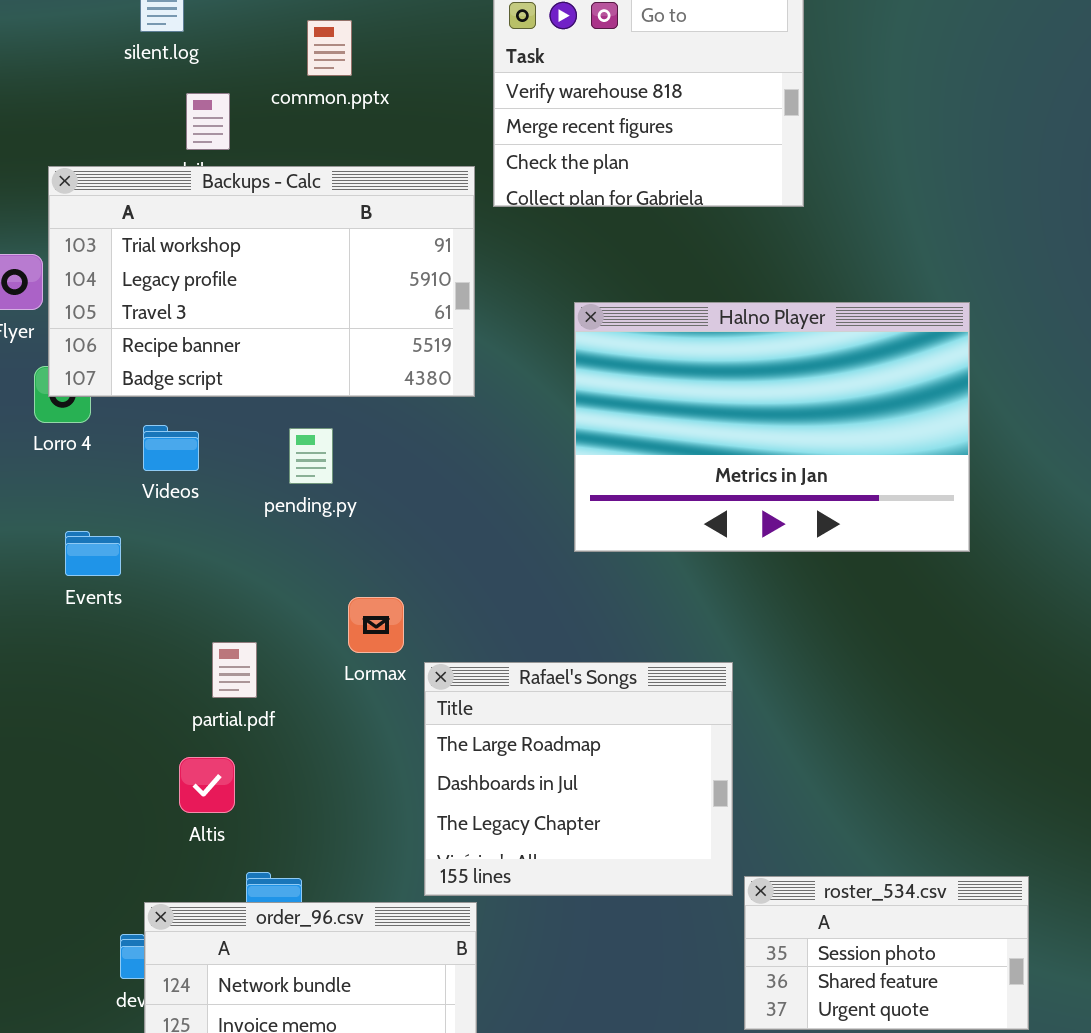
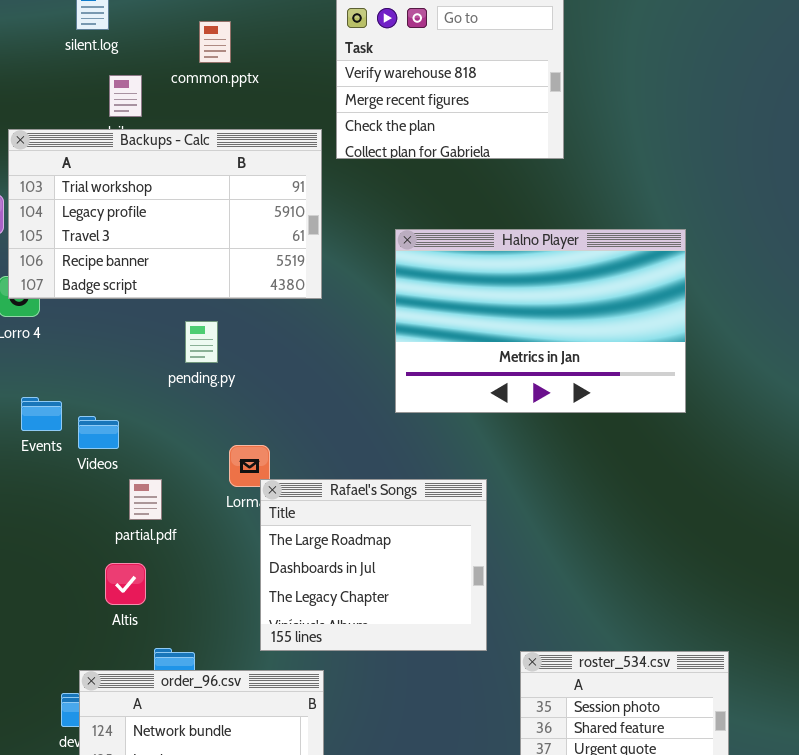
Videos: [143,425,199,471] -> [78,416,119,449], moved
Rafael's Songs: [424,662,733,896] -> [260,479,487,651], moved

